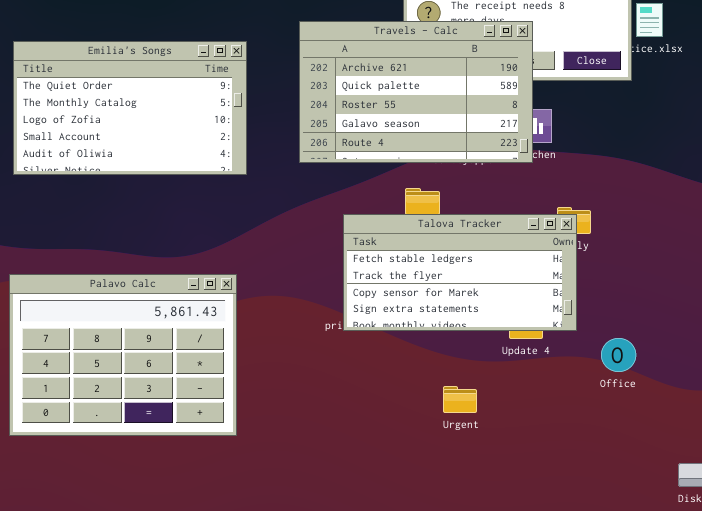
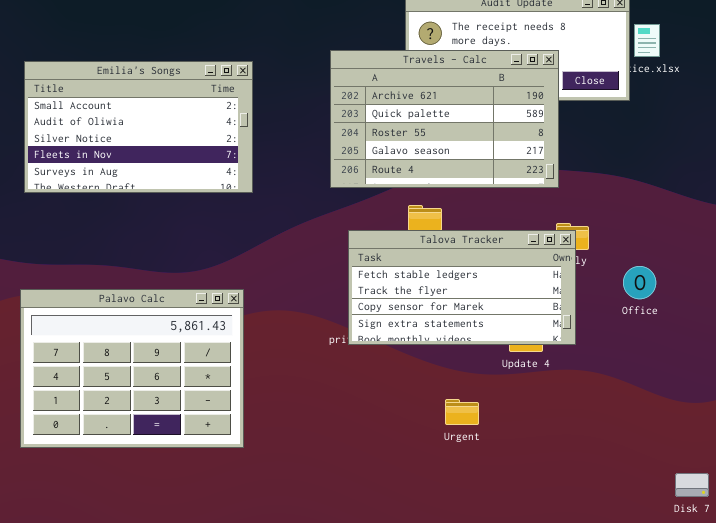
Travels - Calc: [299,21,533,163] -> [330,50,559,188], moved
Emilia's Songs: [13,41,247,175] -> [24,61,253,193], scrolled down 3 rows
Office: [601,338,636,372] -> [623,266,656,299], moved

